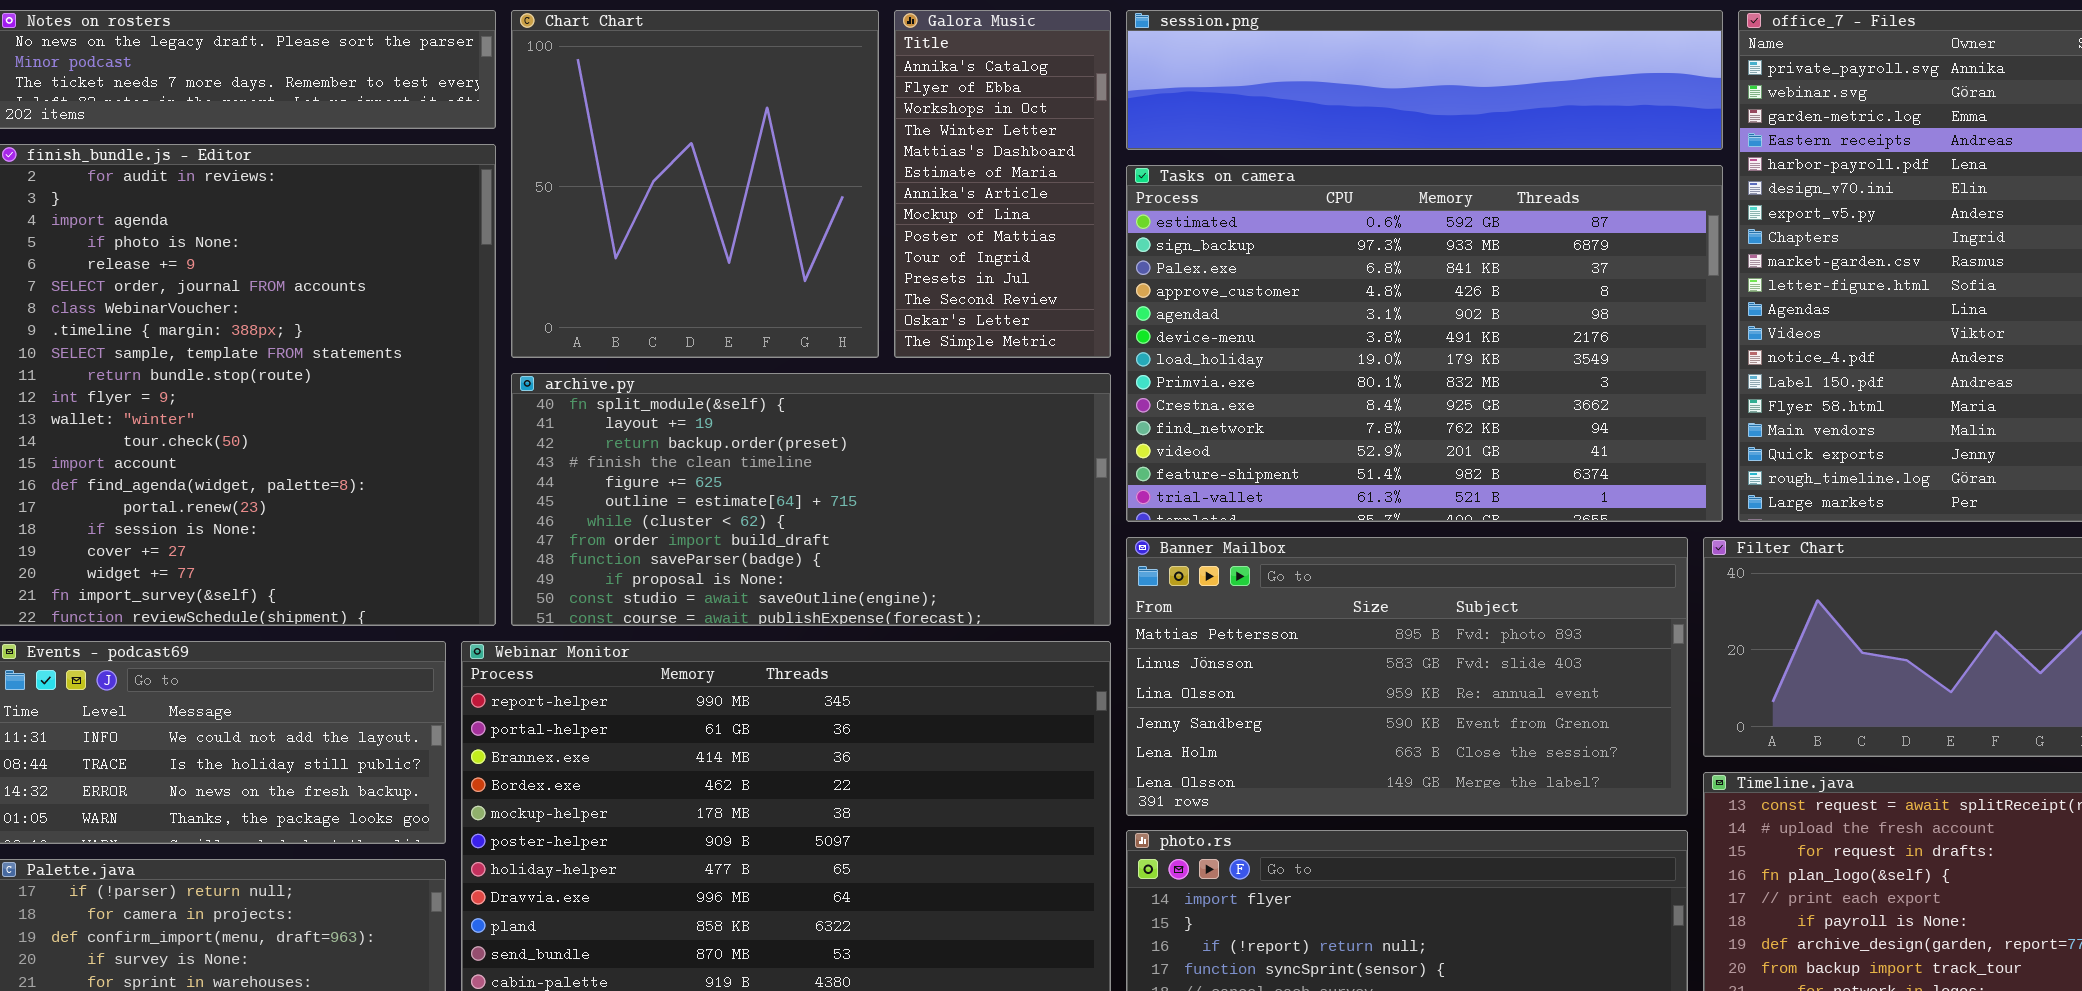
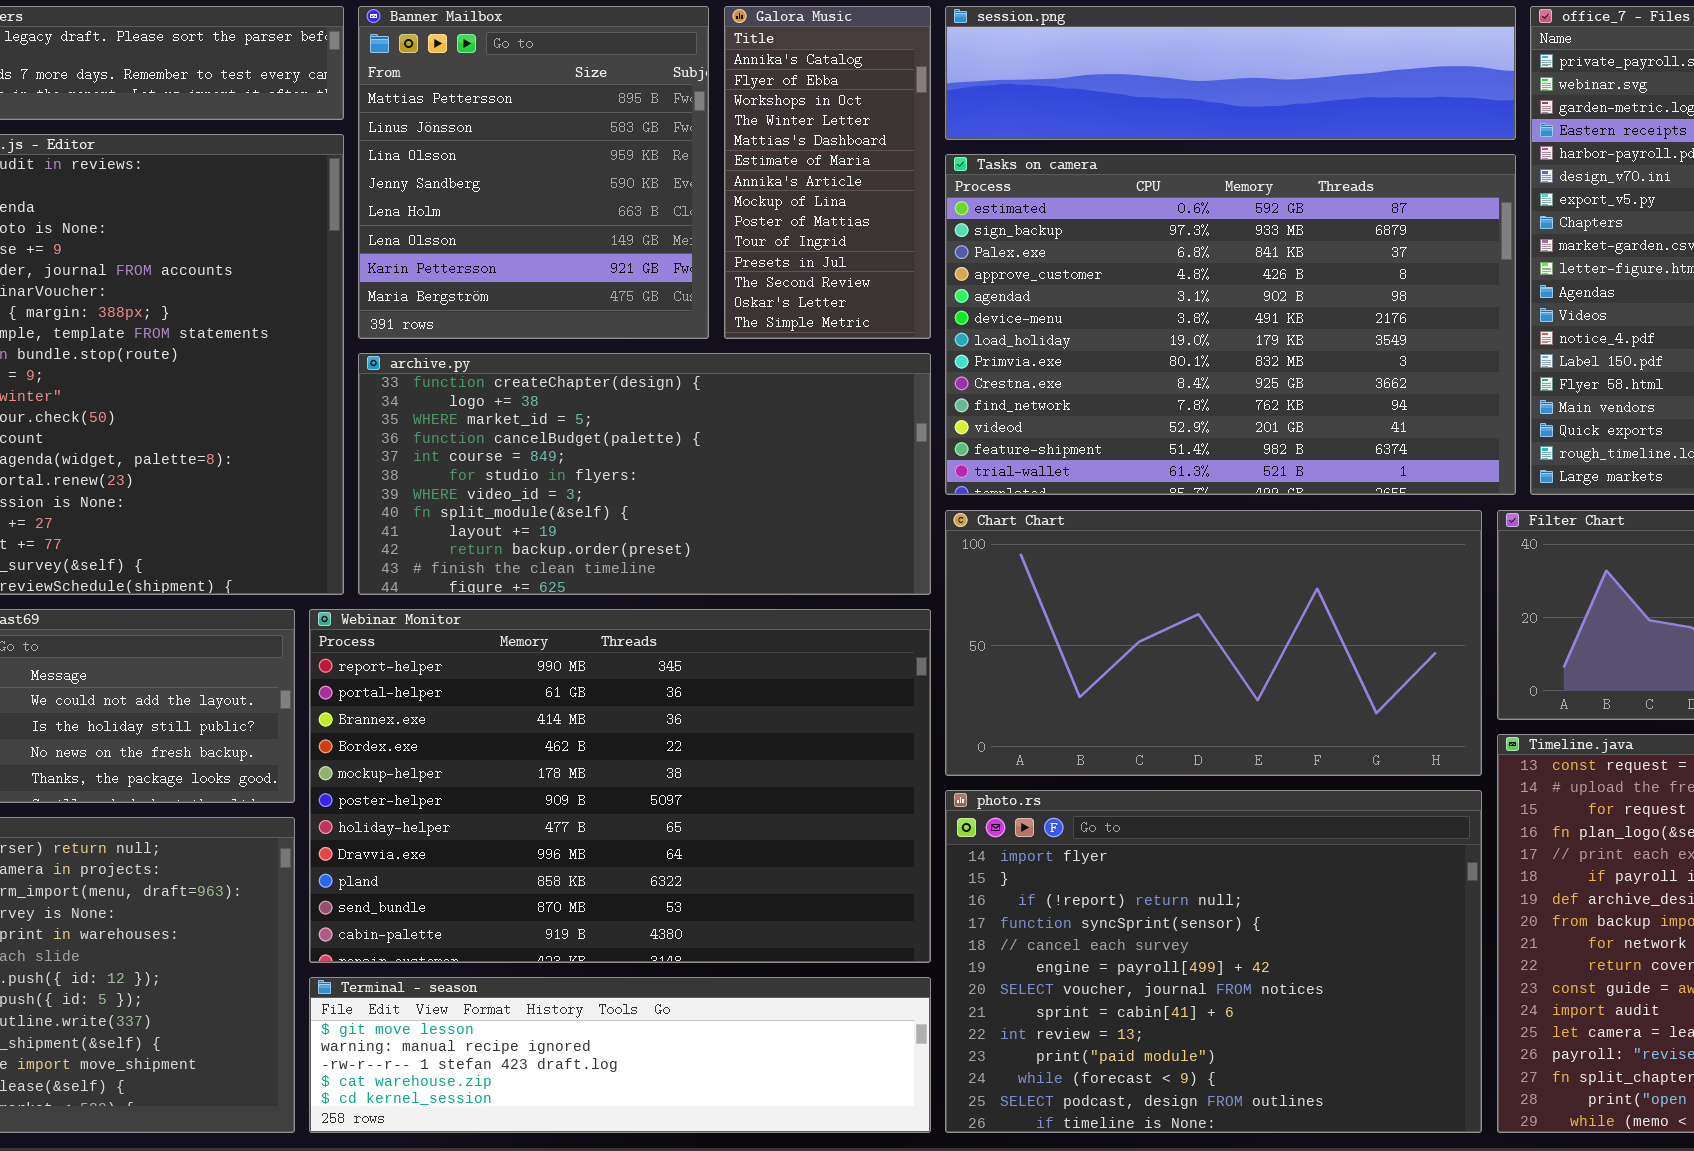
Chart Chart: [511,10,879,358] -> [945,510,1482,776], moved, resized
archive.py: [511,373,1111,626] -> [358,353,931,595], scrolled up 7 rows
Banner Mailbox: [1126,537,1688,816] -> [358,6,709,339], moved, resized

